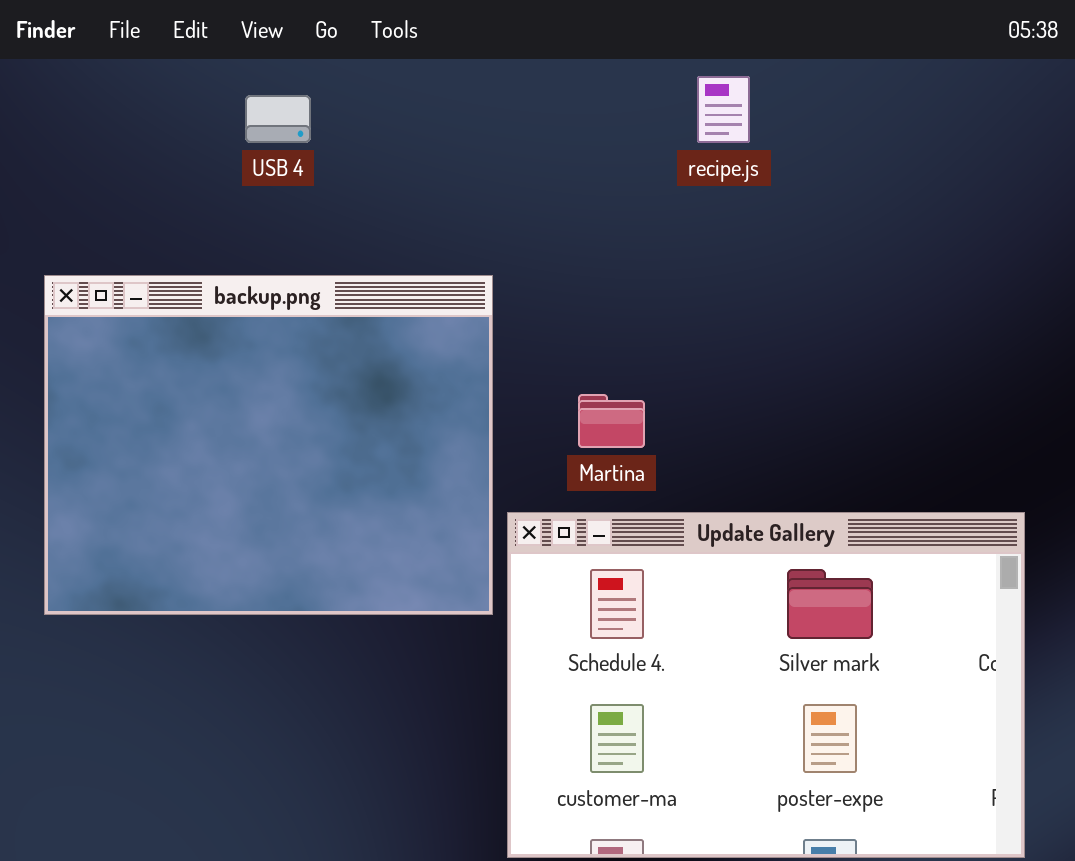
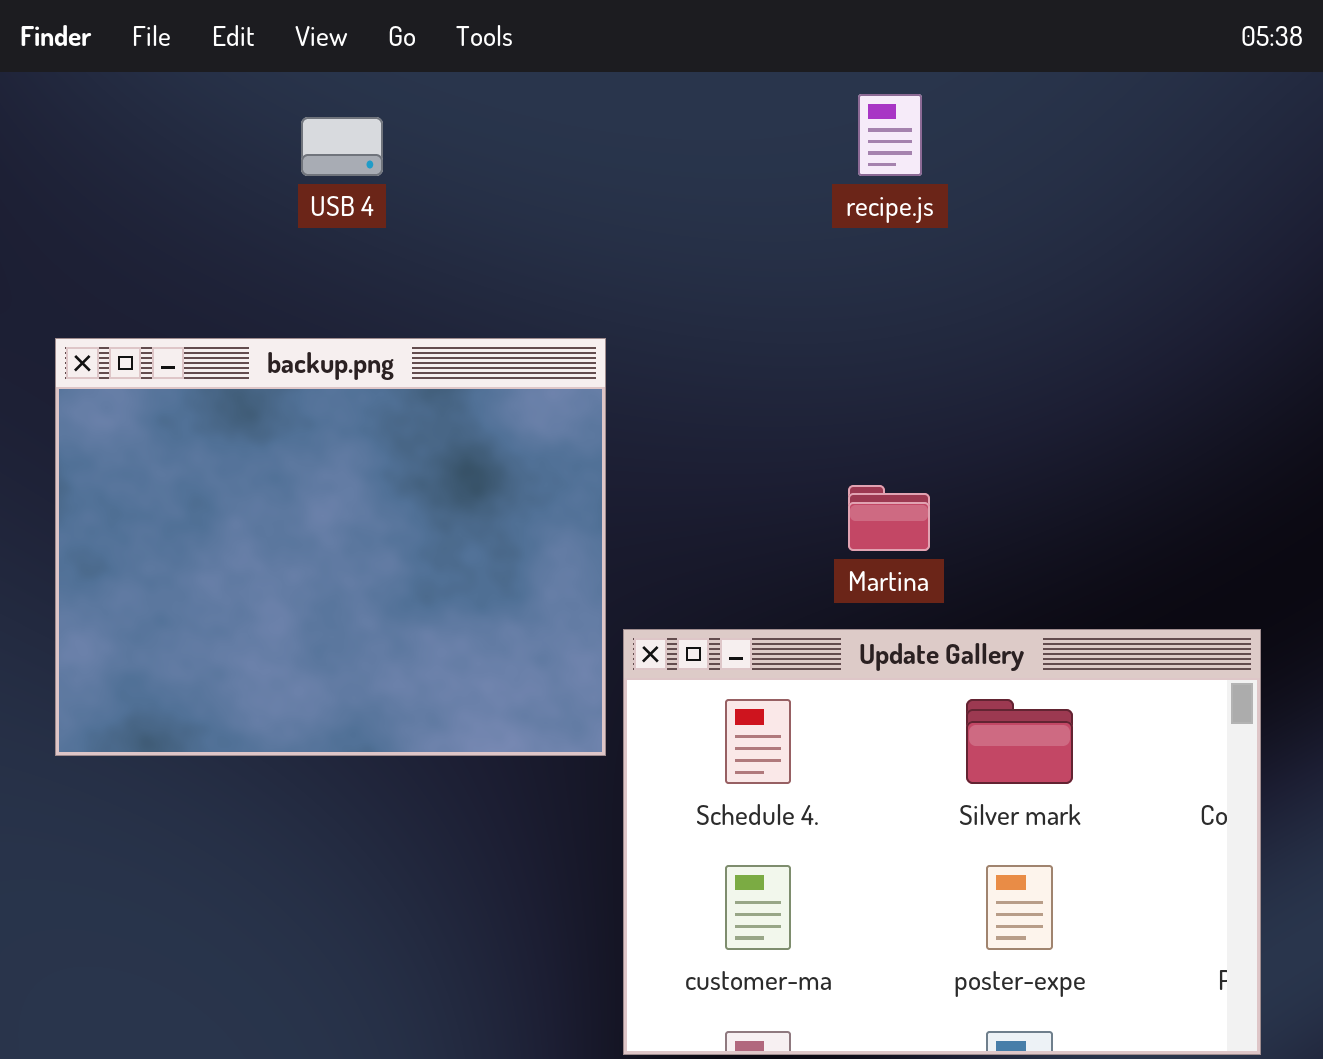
Martina: [578,394,645,448] -> [848,485,930,551], moved

